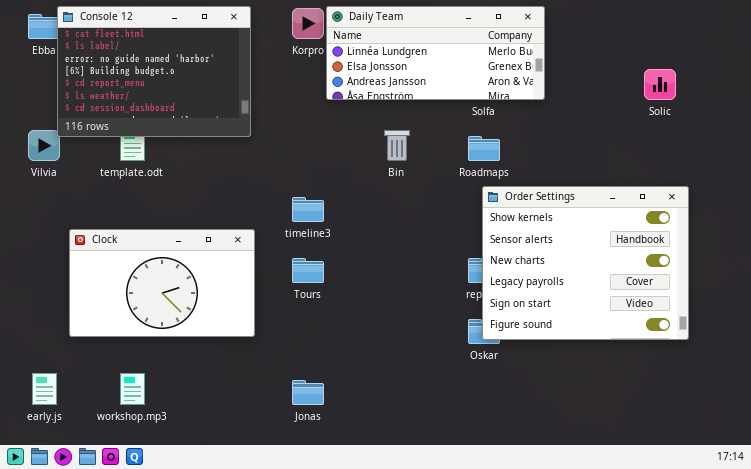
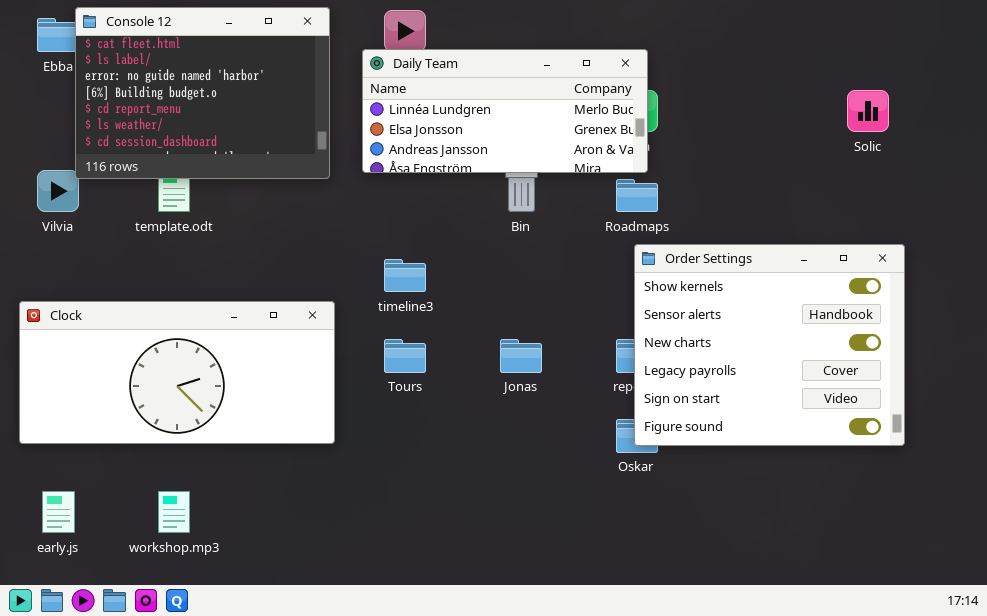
Daily Team: [326,6,545,100] -> [362,49,648,173], moved
Clock: [69,229,255,337] -> [19,301,335,444], resized
Jonas: [292,380,324,405] -> [500,339,542,373], moved

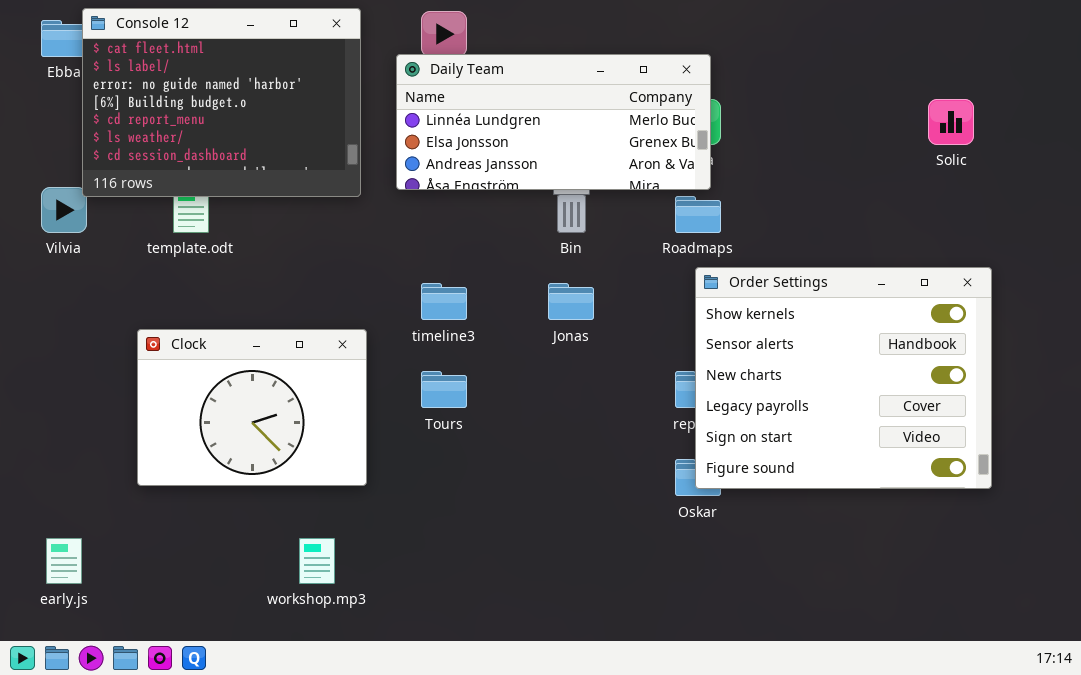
Clock: [19,301,335,444] -> [137,329,367,486], resized
Jonas: [500,339,542,373] -> [548,283,594,320], moved
workshop.mp3: [158,491,190,533] -> [299,538,335,584], moved

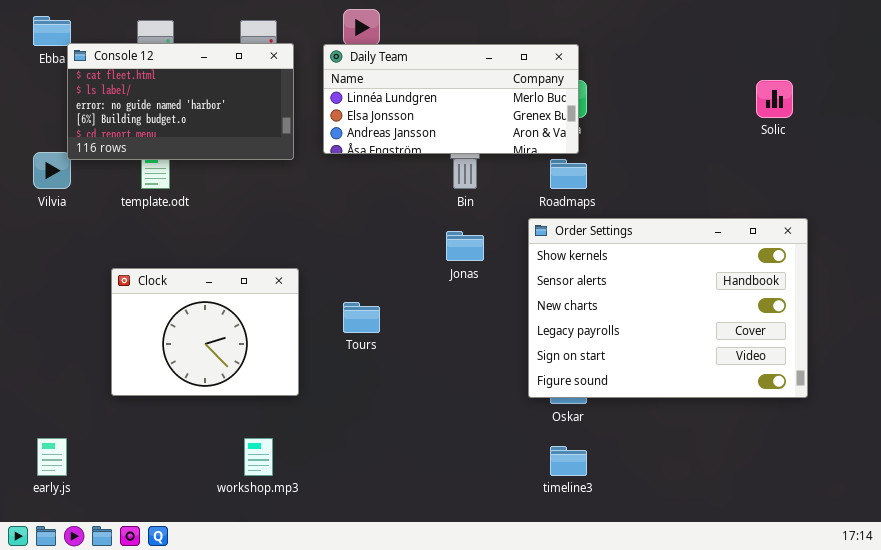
Console 12: [82,8,361,197] -> [67,43,294,160], resized
Order Settings: [695,267,992,489] -> [528,218,808,398], resized
timeline3: [421,283,467,320] -> [550,446,587,476], moved

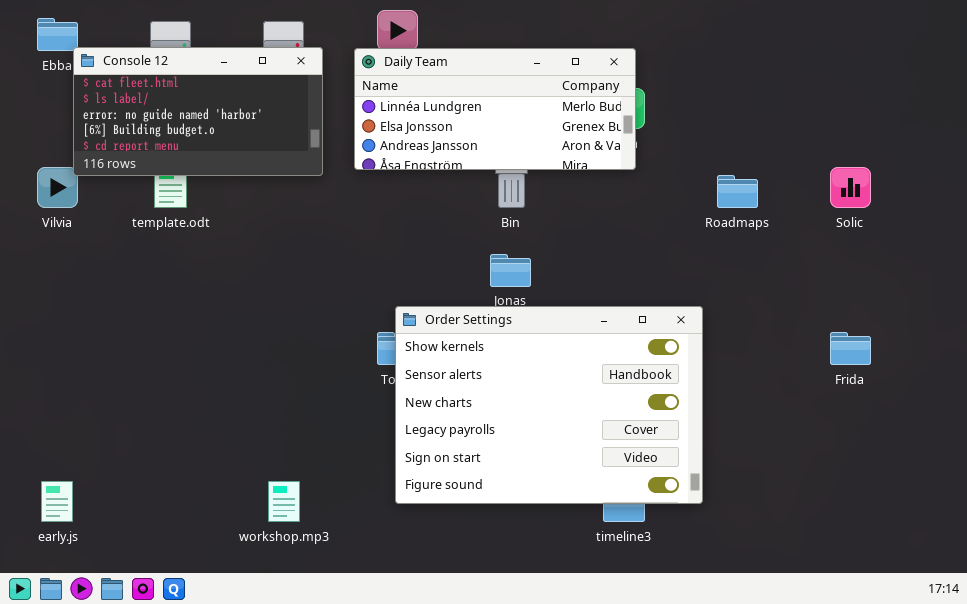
Solic: [756,80,793,118] -> [830,167,871,208], moved
Roadmaps: [550,159,587,189] -> [717,175,758,208], moved
Order Settings: [528,218,808,398] -> [395,306,703,504], moved
Clock: [111,268,299,396] -> none, closed

